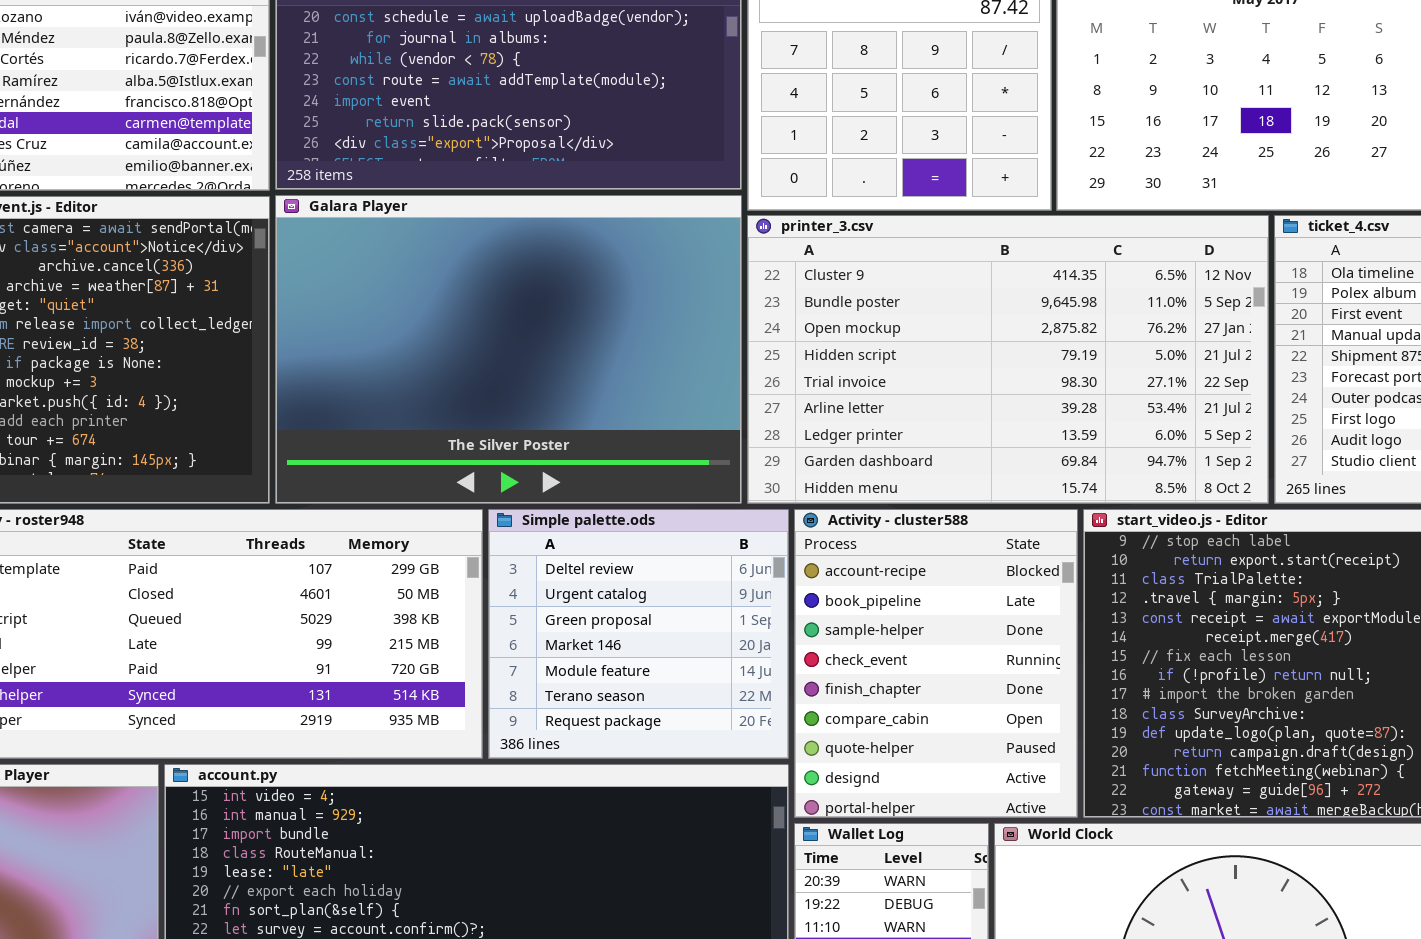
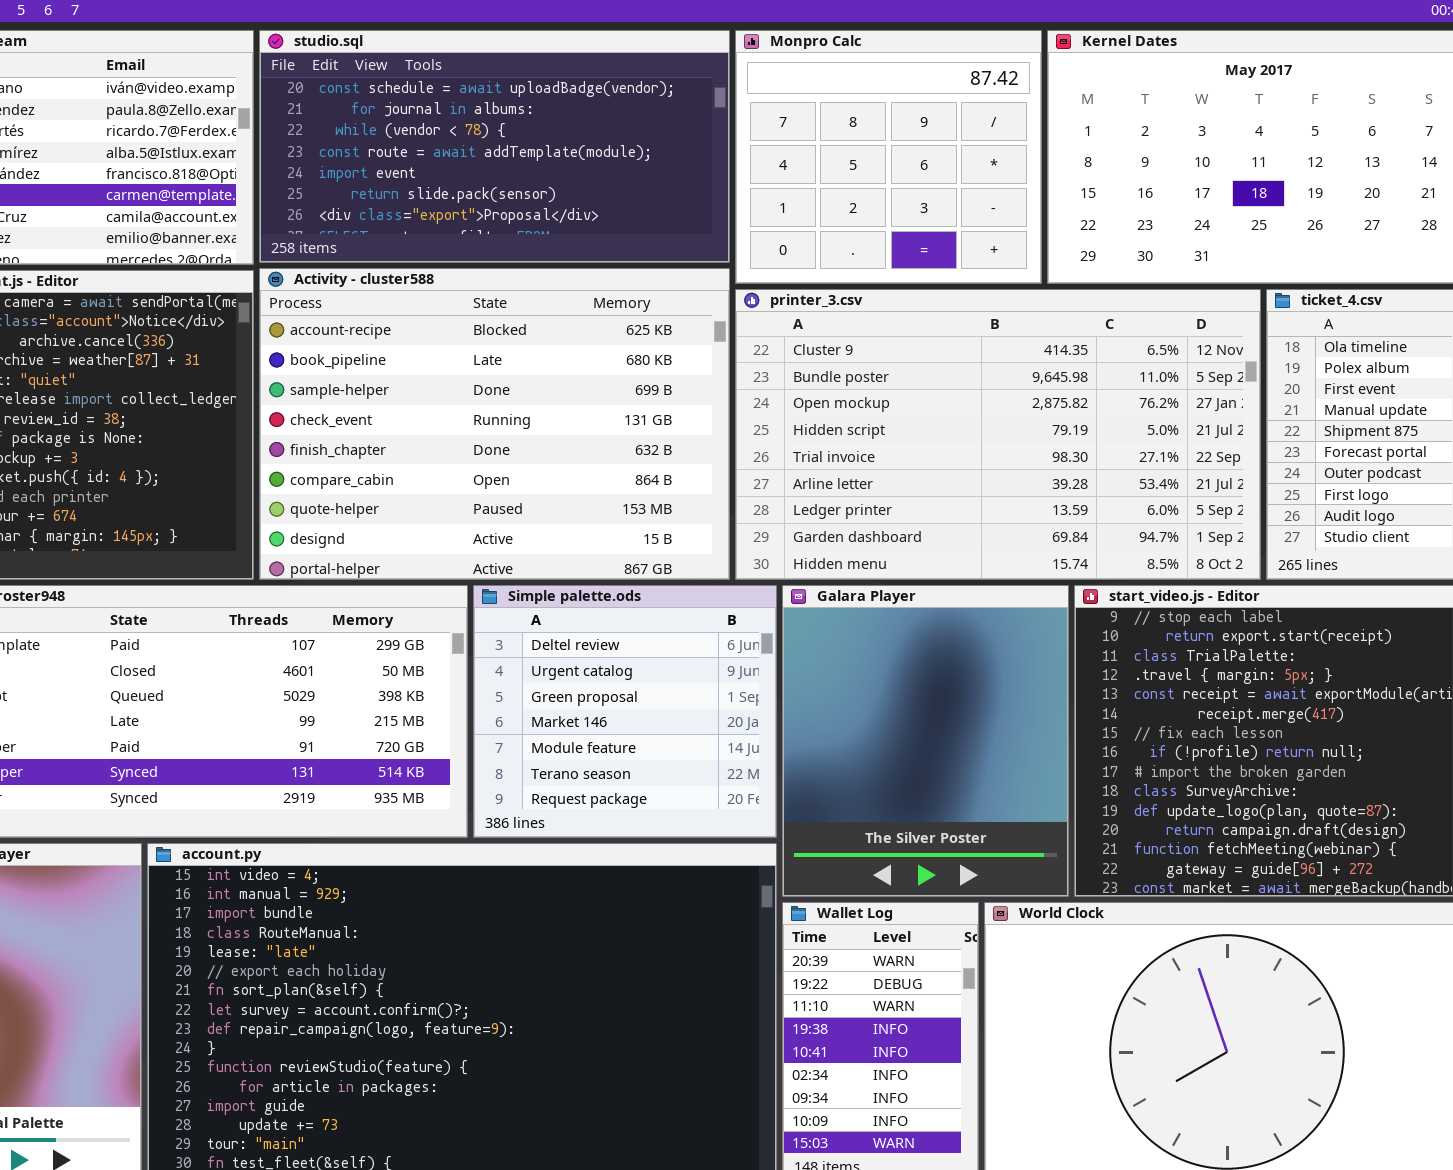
Galara Player: [275,195,742,504] -> [782,585,1069,897], moved, resized
Activity - cluster588: [794,509,1078,818] -> [259,268,730,580], moved, resized

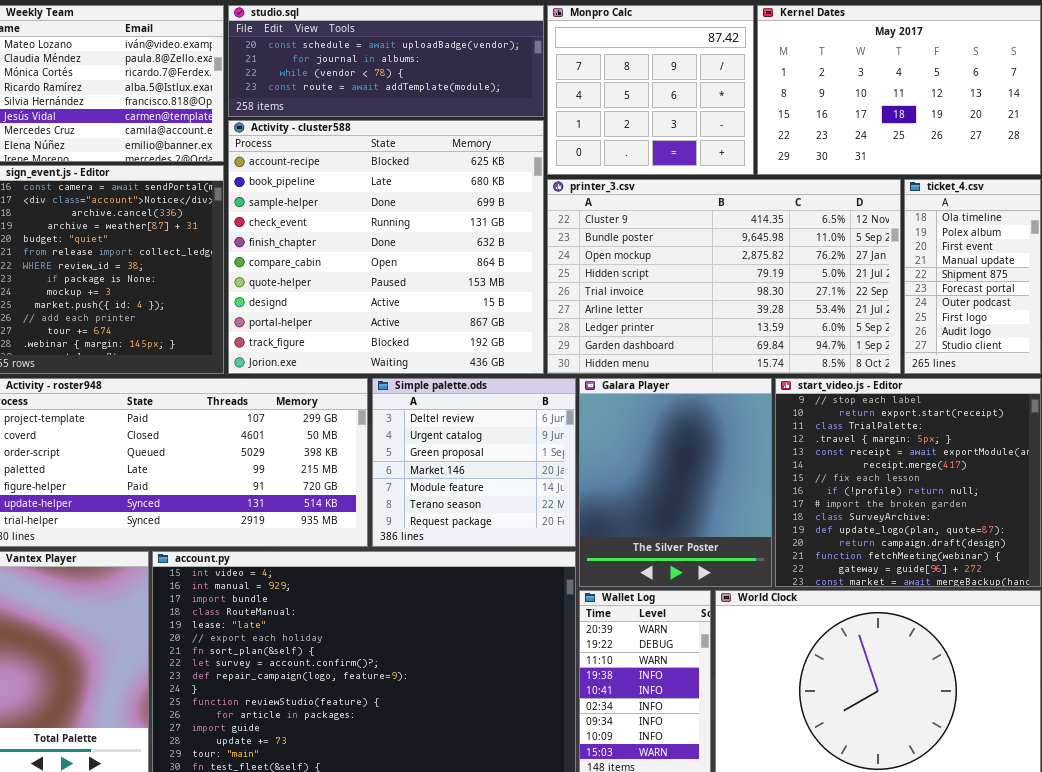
studio.sql: [259,30,730,263] -> [228,5,544,117], resized
Activity - cluster588: [259,268,730,580] -> [228,120,544,374], resized

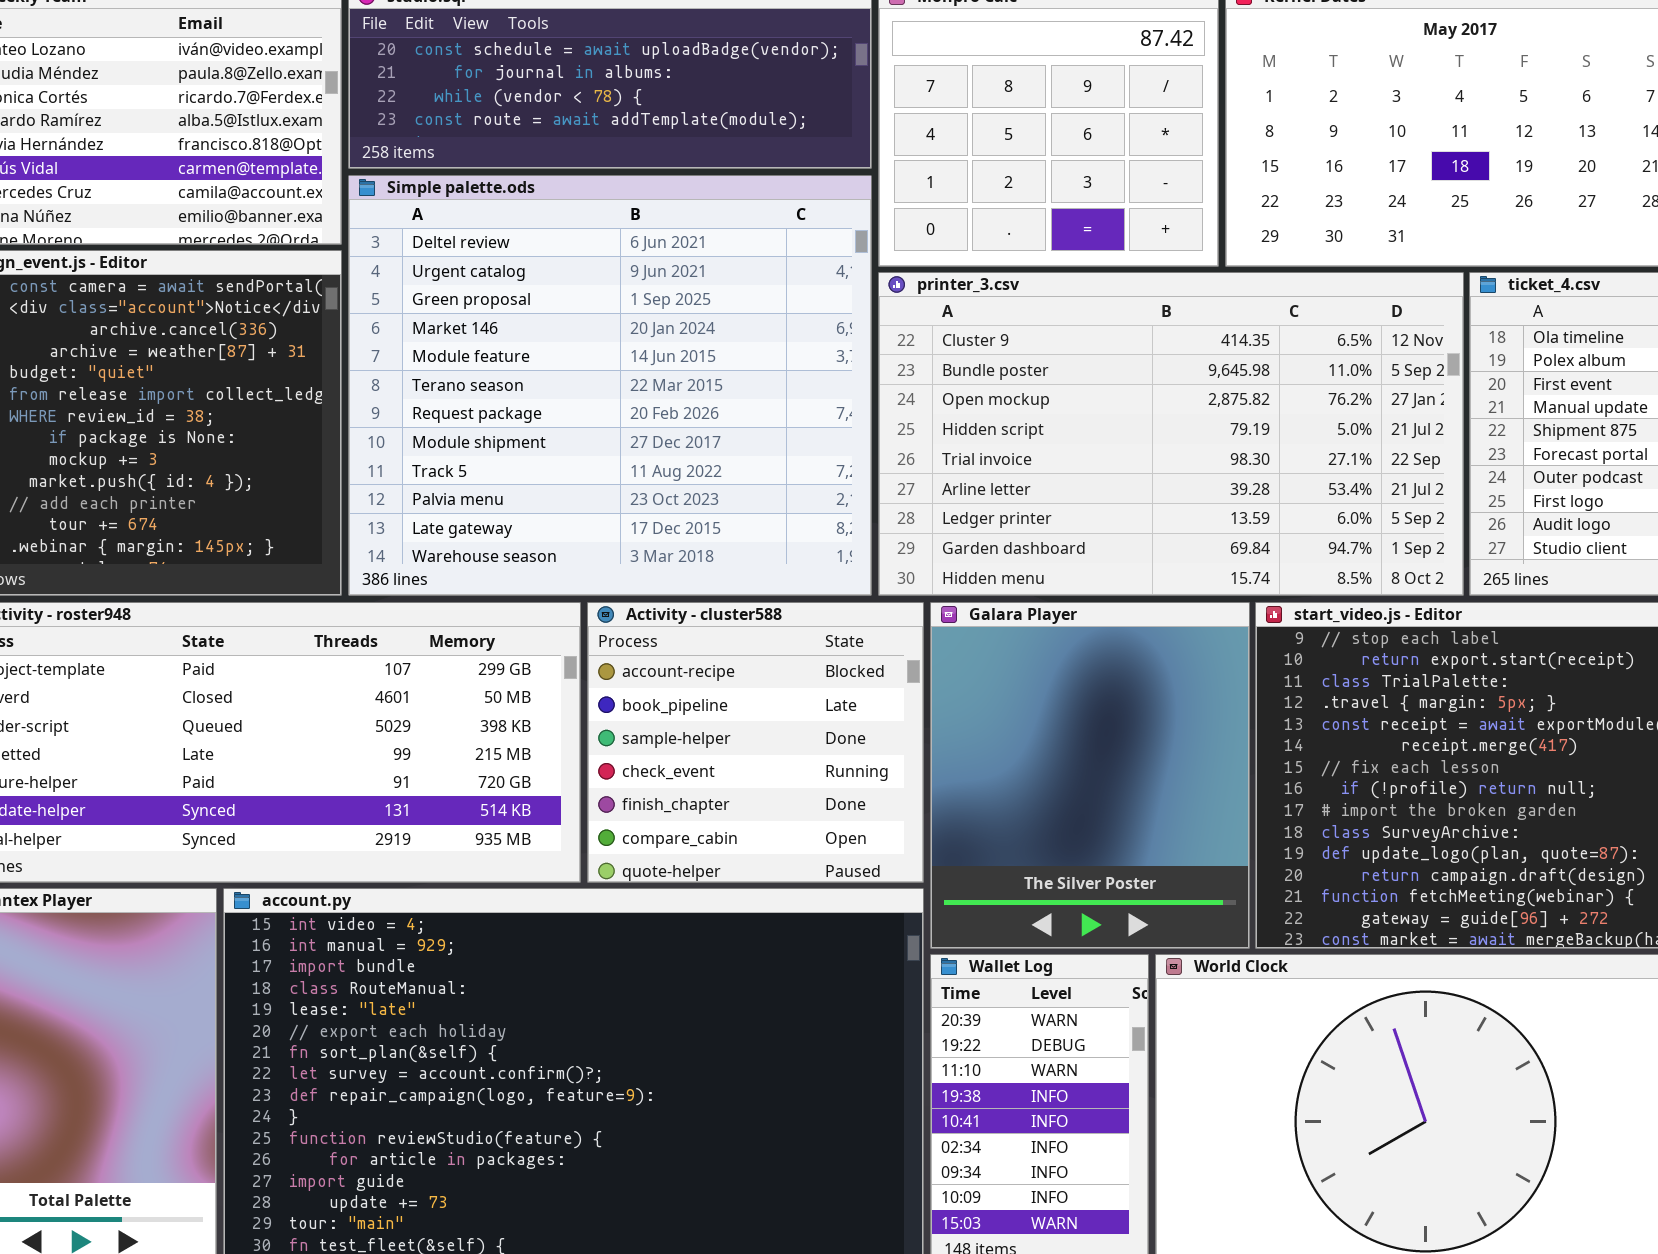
Activity - cluster588: [228,120,544,374] -> [587,602,924,883], moved, resized
Simple palette.ods: [372,378,576,547] -> [348,175,872,596], moved, resized

